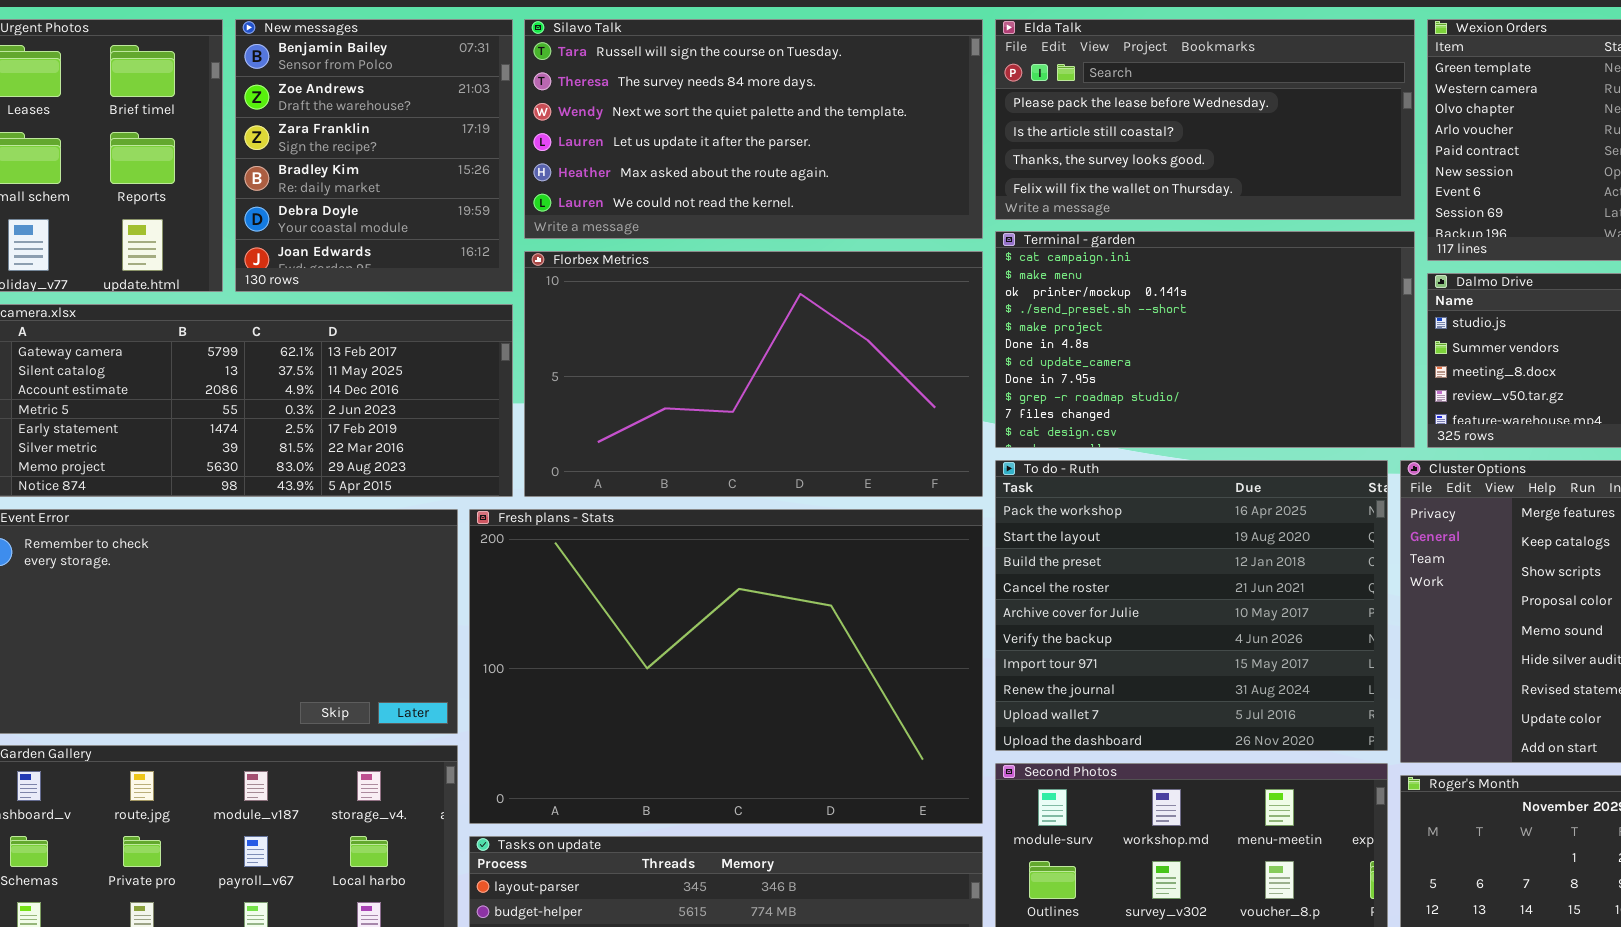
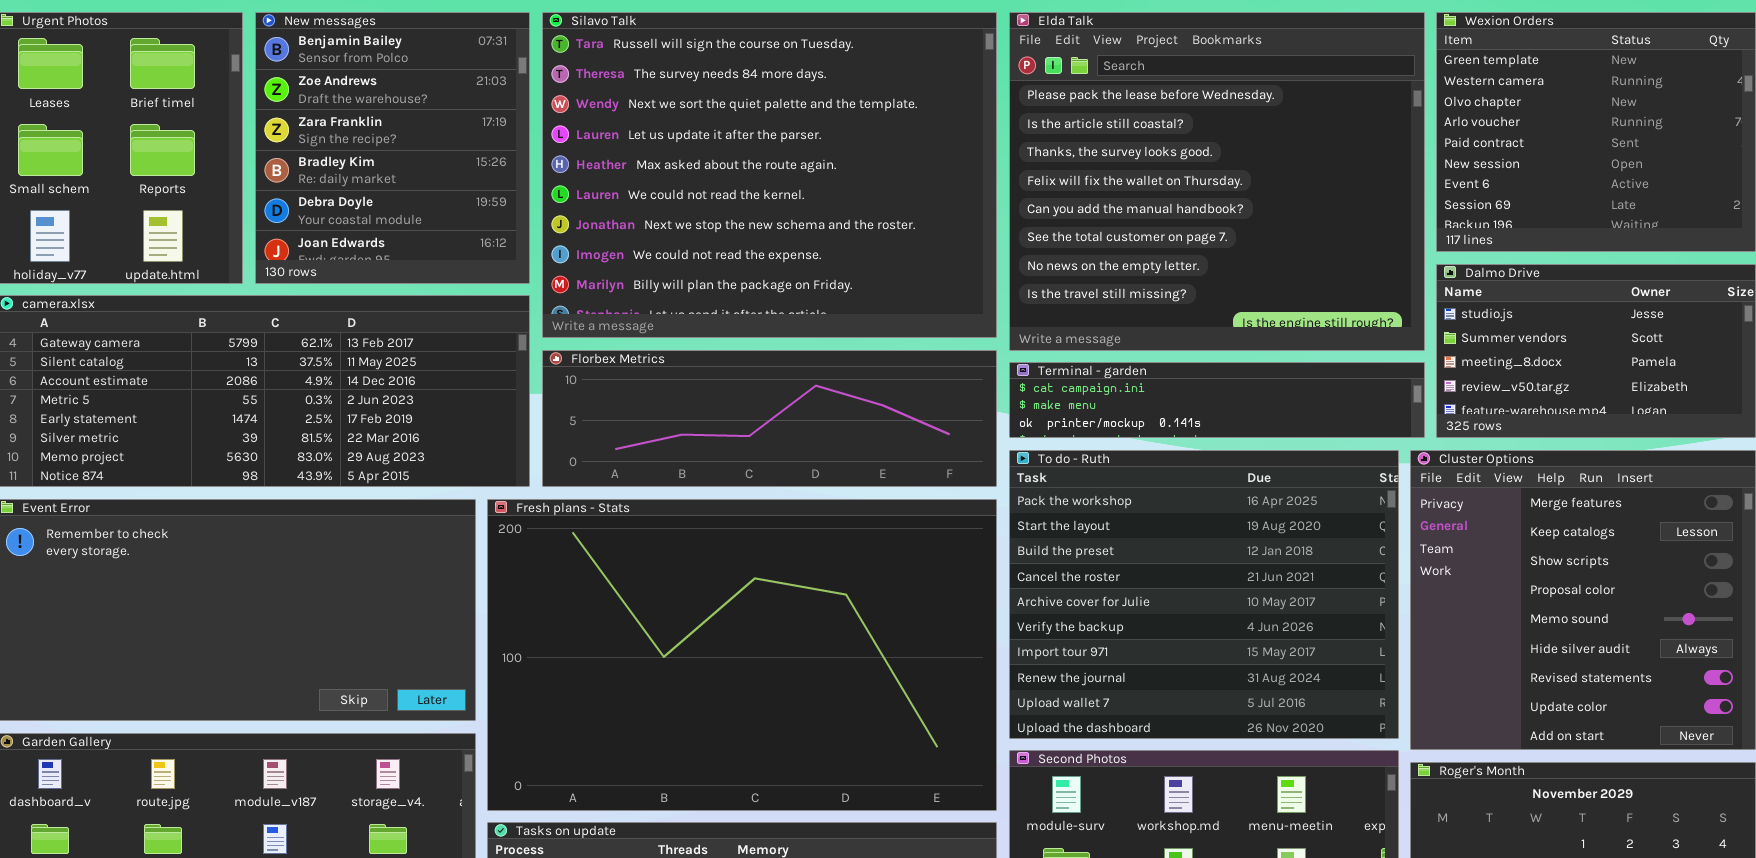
Silavo Talk: [524,19,983,239] -> [542,12,997,338], resized
Elda Talk: [995,19,1415,220] -> [1009,12,1425,351], resized
Terminal - garden: [995,231,1415,448] -> [1009,362,1425,438], resized
Florbex Metrics: [524,251,983,497] -> [542,350,997,487], resized

